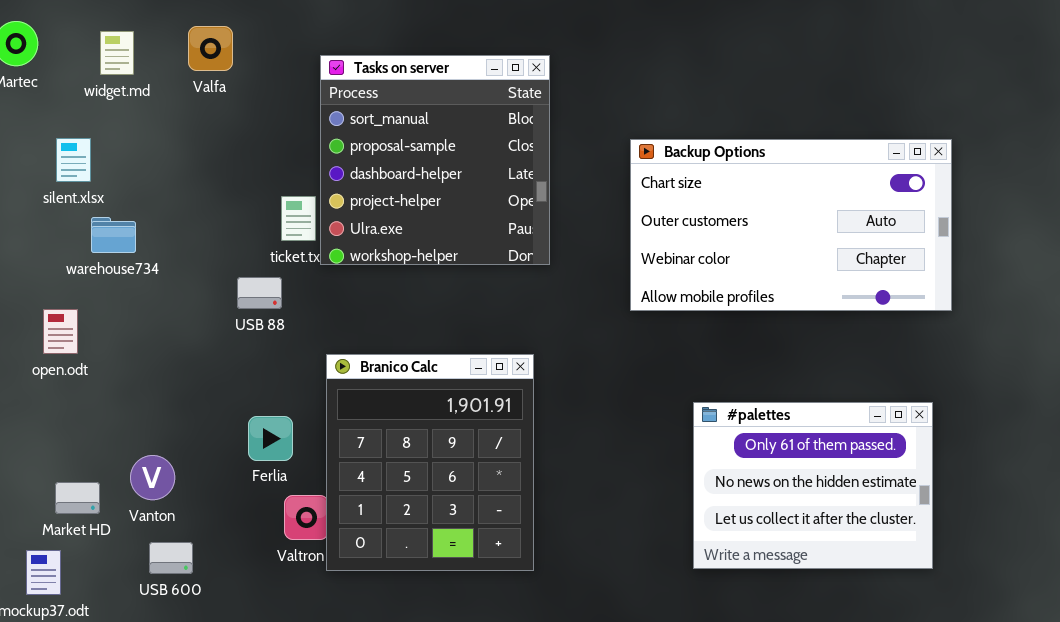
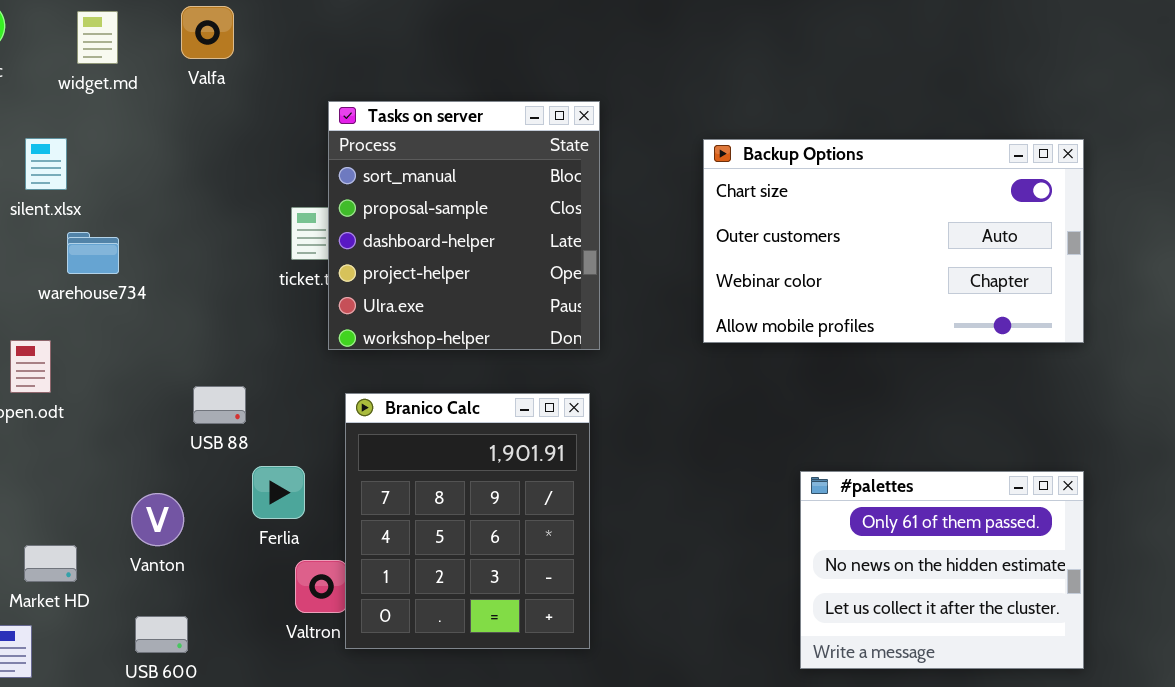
Tasks on server: [320,55,550,265] -> [328,101,600,350], moved
USB 88: [237,277,282,309] -> [193,386,246,424], moved
#palettes: [693,402,933,569] -> [800,471,1084,669], moved
Vanton: [130,455,175,500] -> [131,493,184,546], moved

